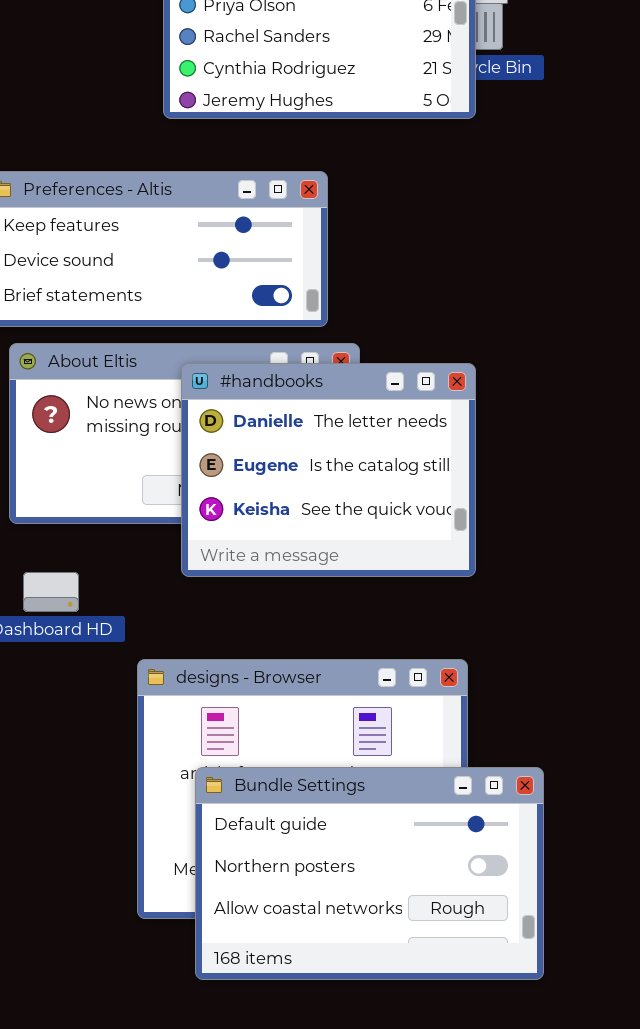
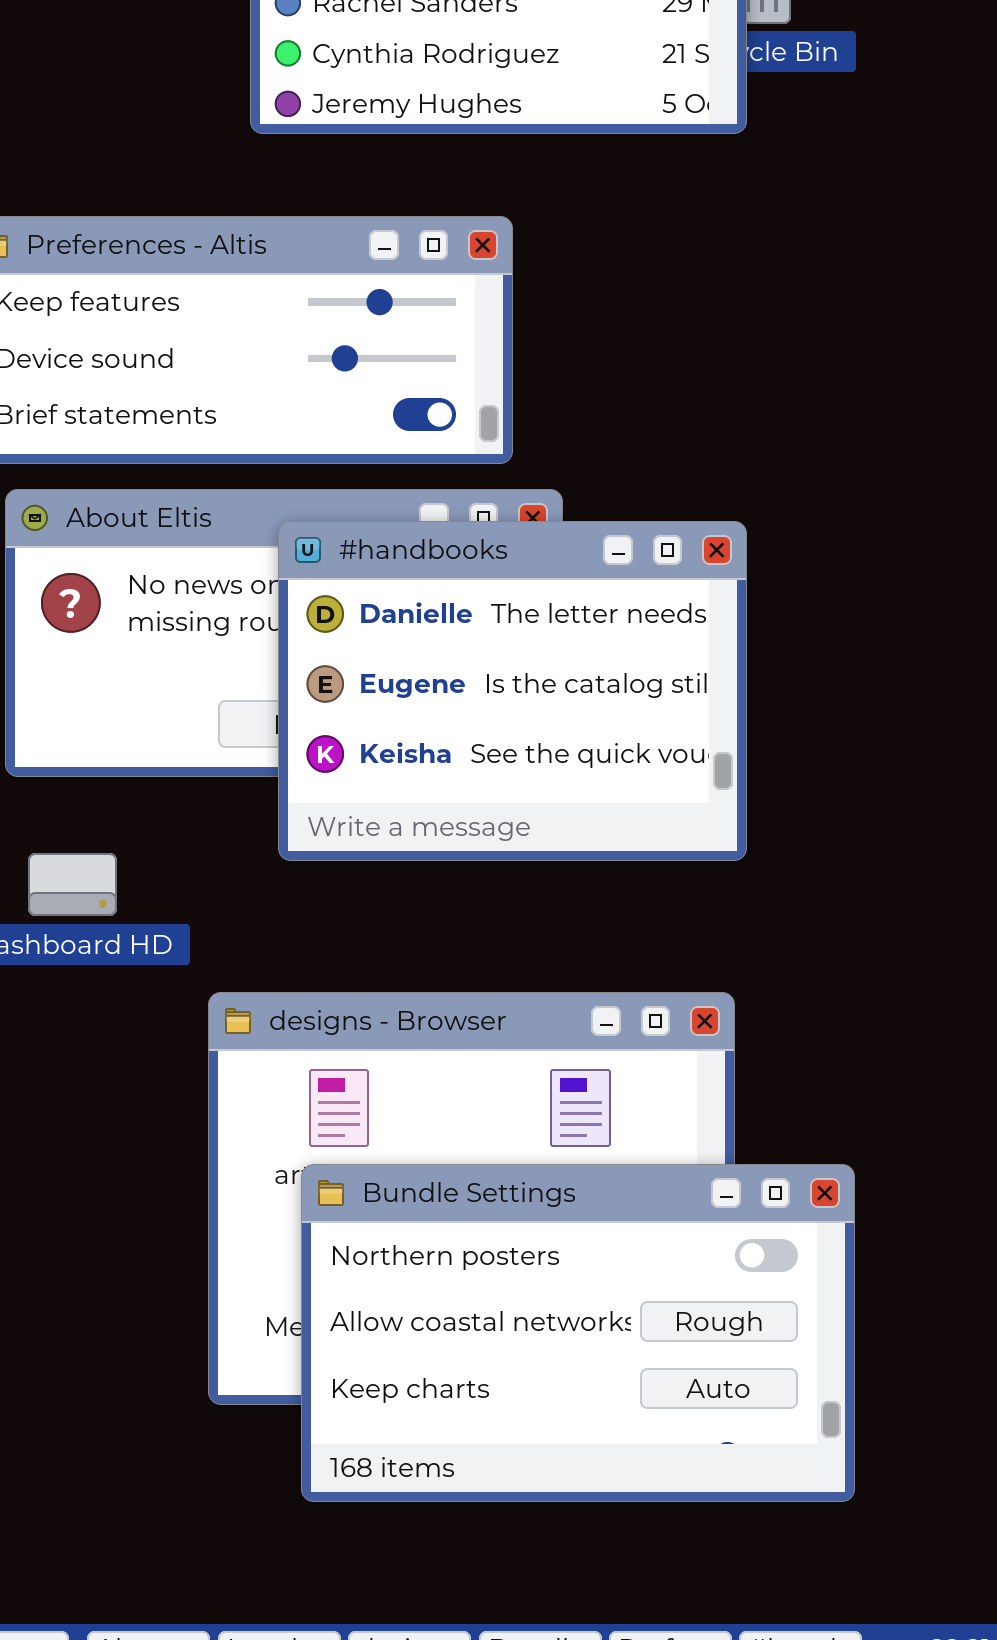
Bundle Settings: [195,767,544,980] -> [301,1164,855,1502], scrolled down 1 row

